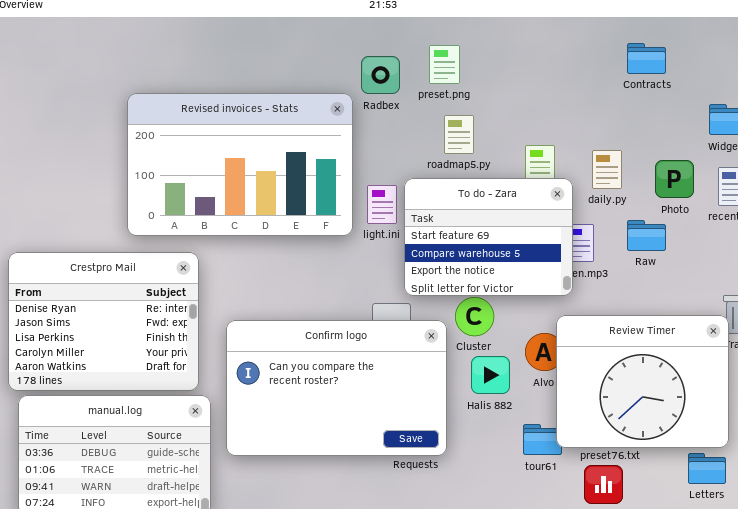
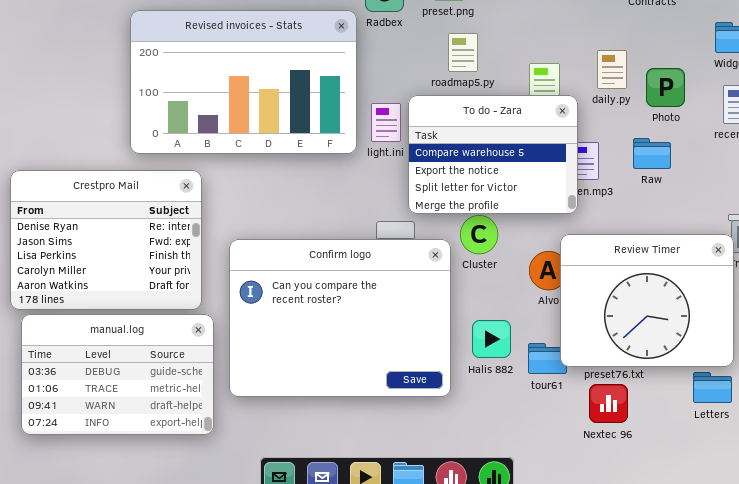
daily.py: [592,150,622,189] -> [597,50,627,89], moved
Photo: [655,160,694,198] -> [646,68,685,107], moved
To do - Zara: [404,178,573,296] -> [408,95,578,214], scrolled down 1 row
Confirm logo: [226,320,447,456] -> [229,239,451,397], resized
Halis 882: [471,356,510,394] -> [472,320,511,358], moved

